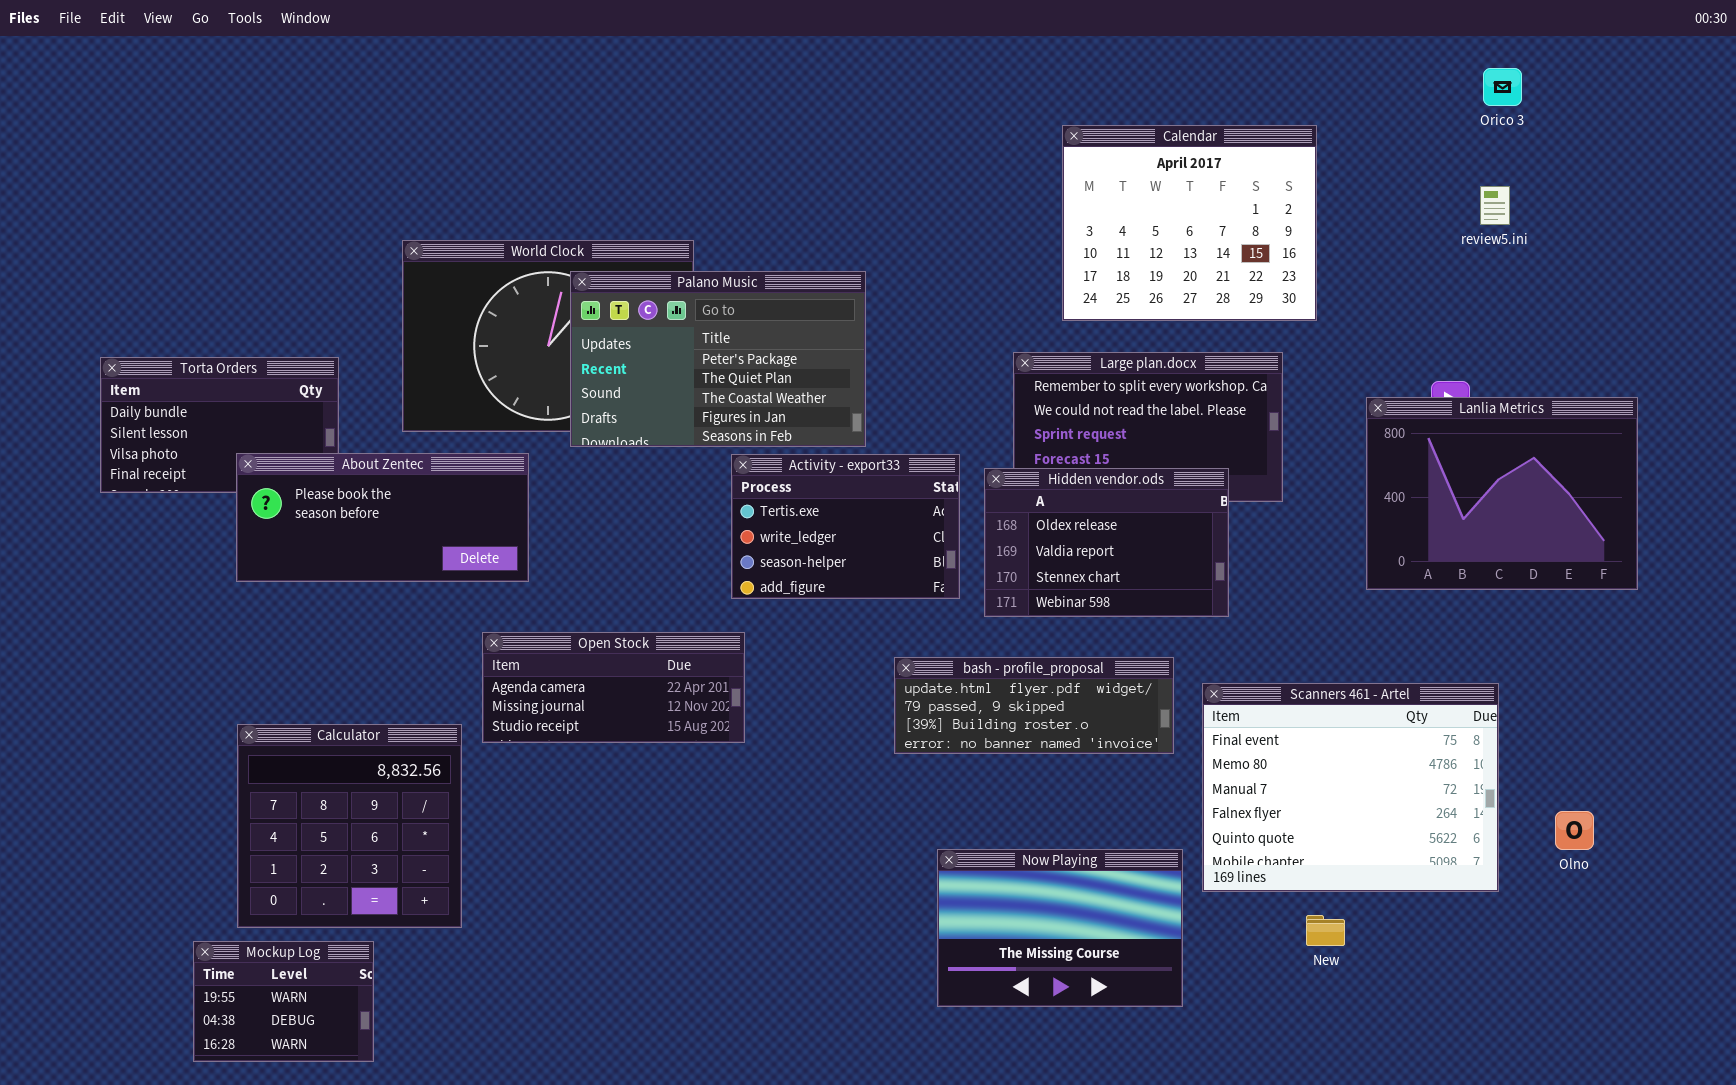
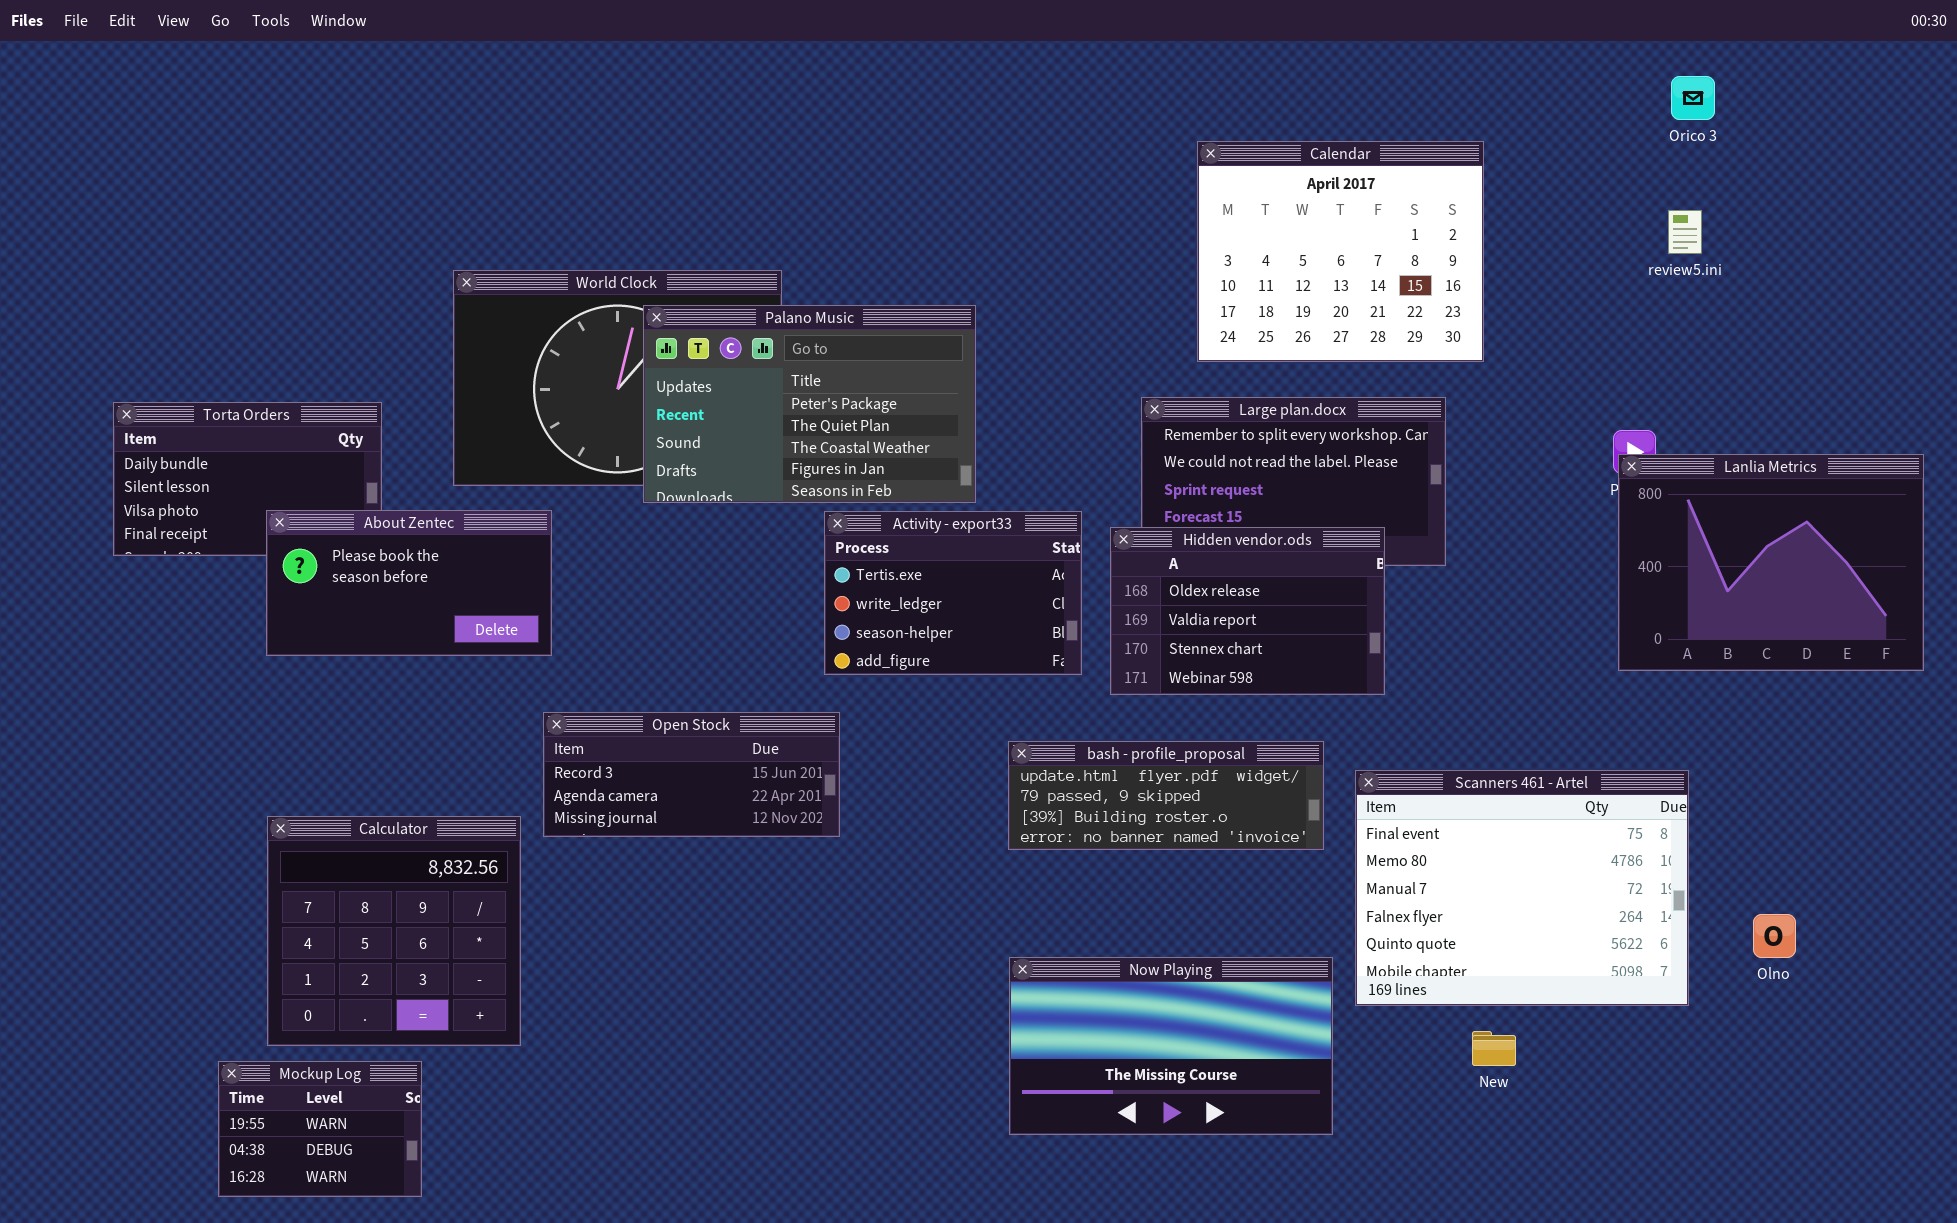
Lanlia Metrics: [1366,397,1638,590] -> [1618,454,1924,671], moved
About Zentec: [236,453,529,582] -> [266,510,552,656], resized
Open Stock: [482,632,745,743] -> [543,712,840,837], scrolled up 1 row
Now Playing: [937,849,1183,1007] -> [1009,957,1333,1135], resized

